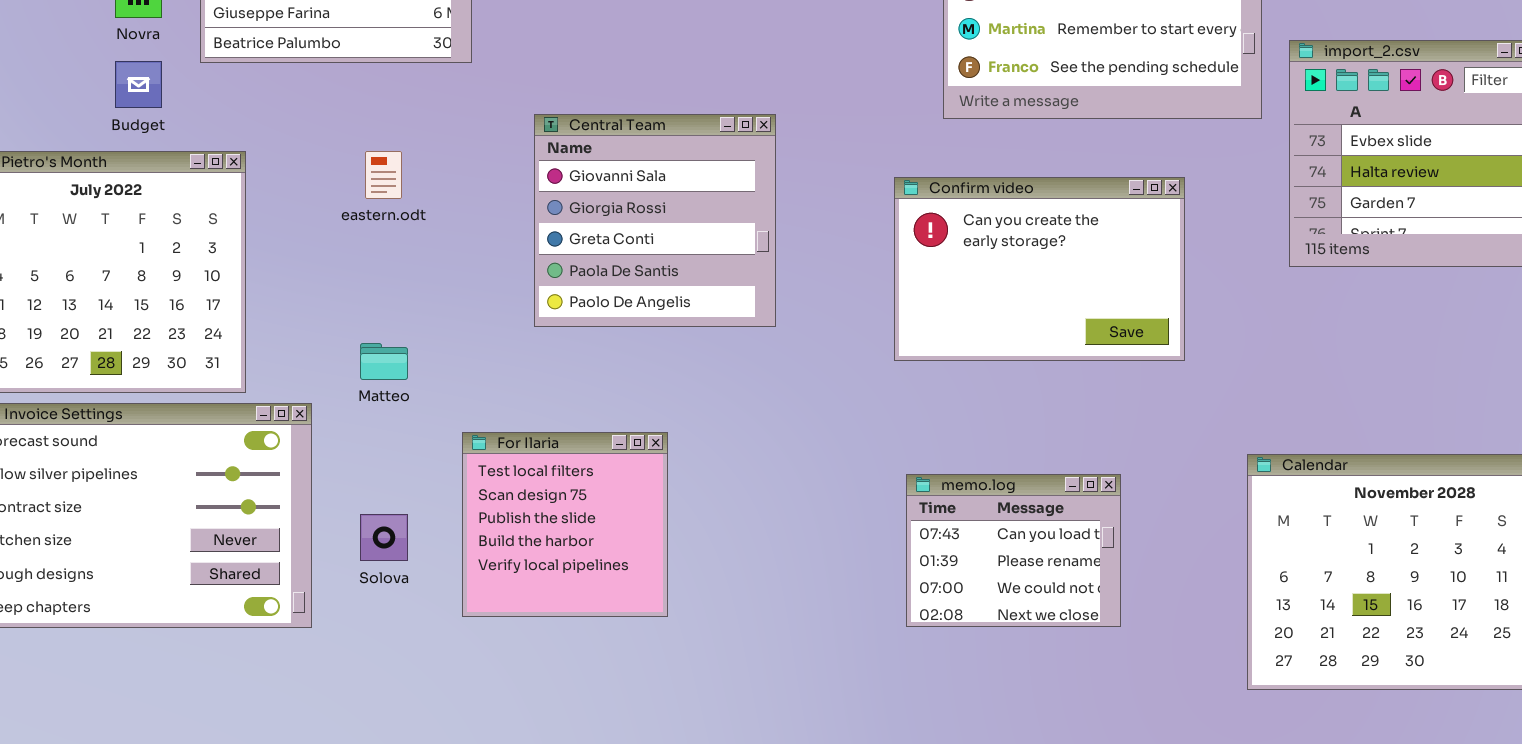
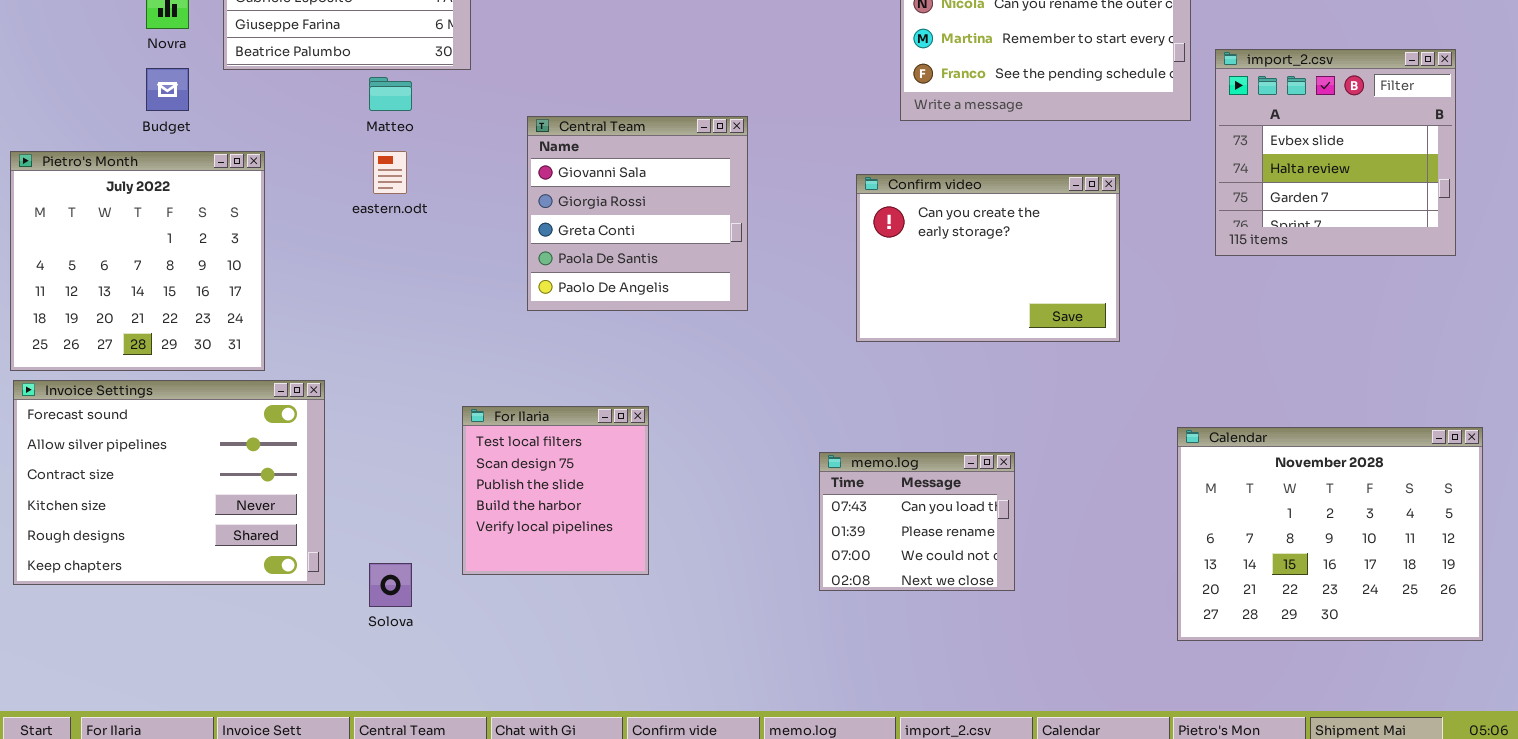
Matteo: [360,343,408,380] -> [369,77,412,111], moved
memo.log: [906,474,1121,627] -> [819,452,1015,591], moved
Solova: [360,514,408,561] -> [369,563,412,607], moved

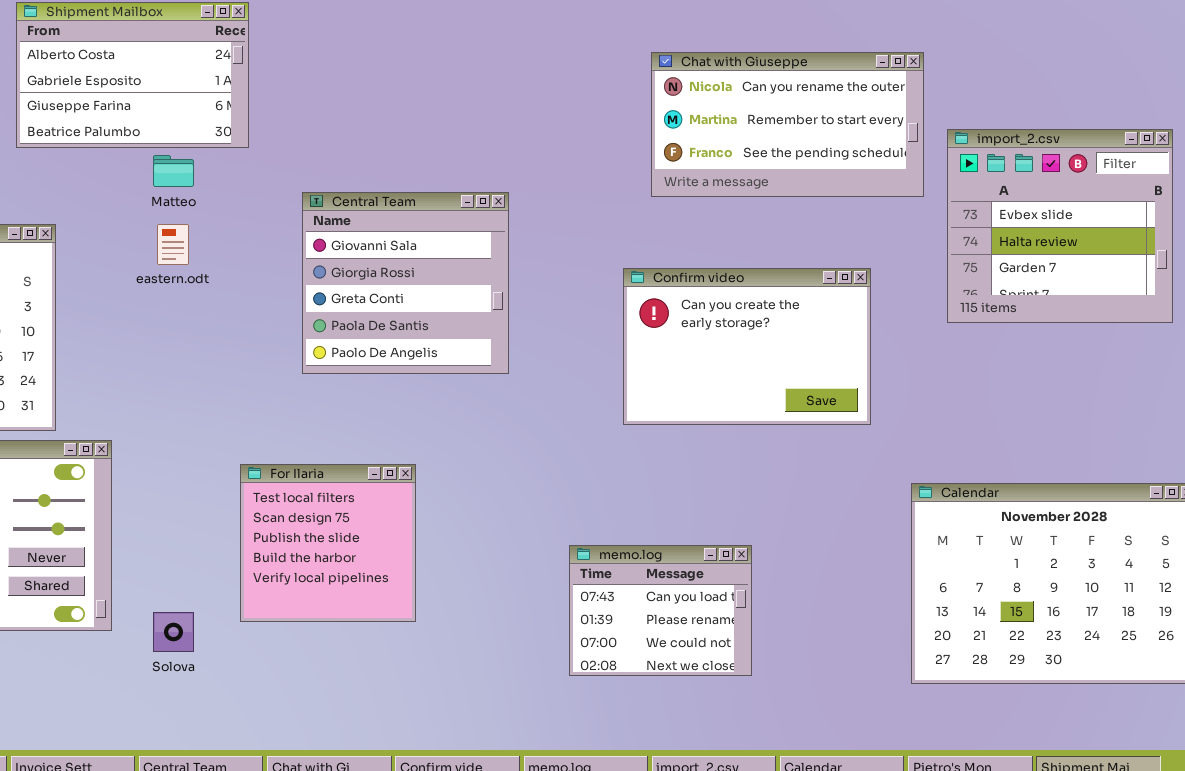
Confirm video: [856,174,1120,342] -> [623,268,871,425], moved
memo.log: [819,452,1015,591] -> [569,545,752,676], moved

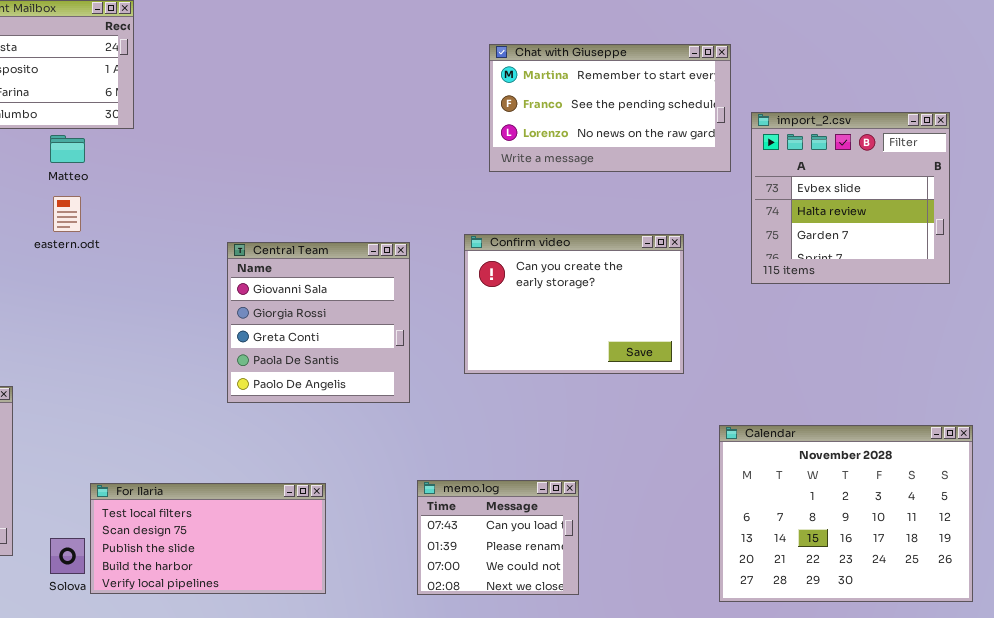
Chat with Giuseppe: [651,52,924,197] -> [489,44,731,172], scrolled down 1 row
Central Team: [302,192,509,374] -> [227,242,410,403], moved
For Ilaria: [240,464,416,622] -> [90,483,326,594], moved, resized

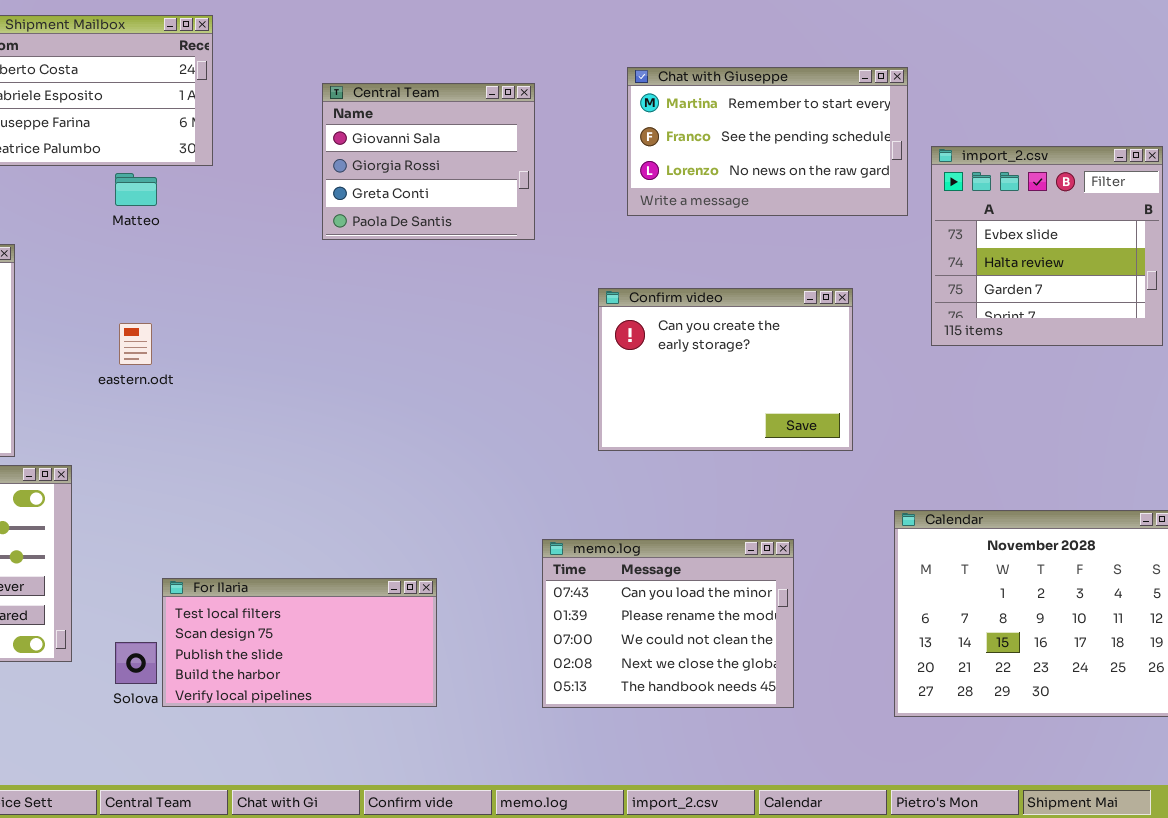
eastern.odt: [53,196,81,232] -> [119,323,152,365], moved
Central Team: [227,242,410,403] -> [322,83,535,240], moved, resized
memo.log: [417,480,579,595] -> [542,539,794,708], resized

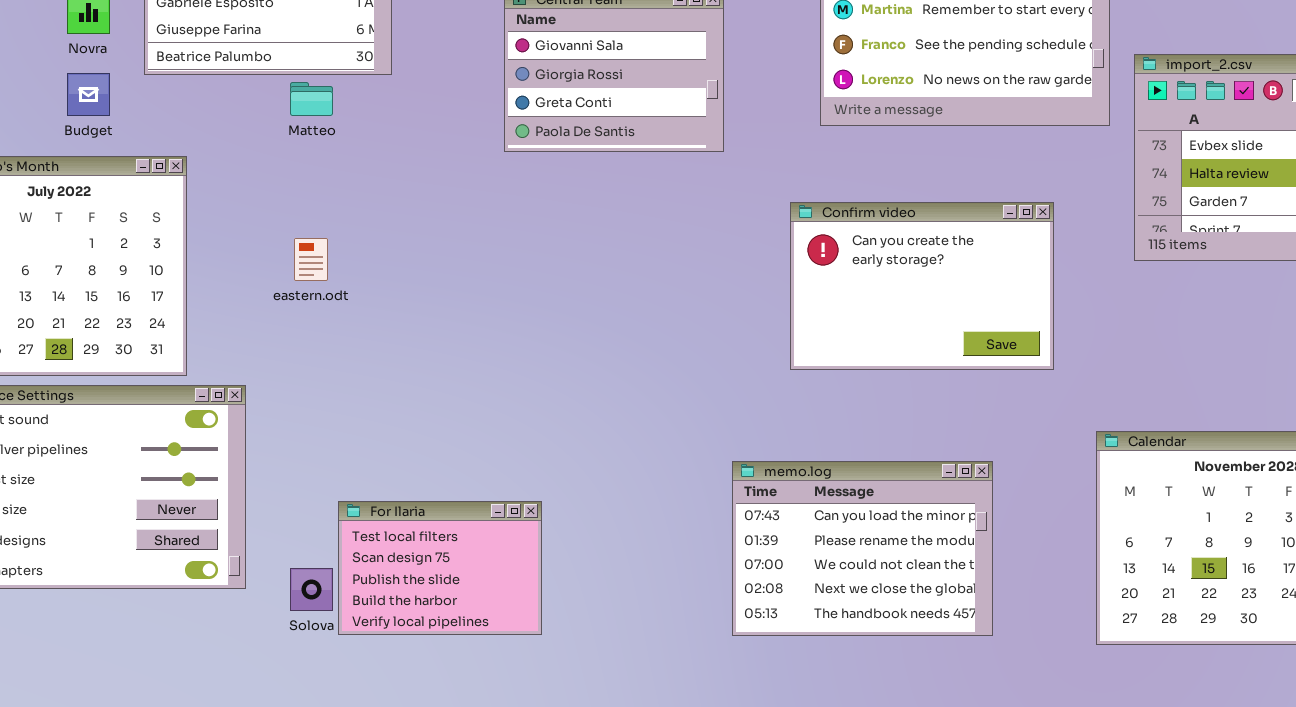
For Ilaria: [162,578,437,707] -> [338,501,542,635], resized

